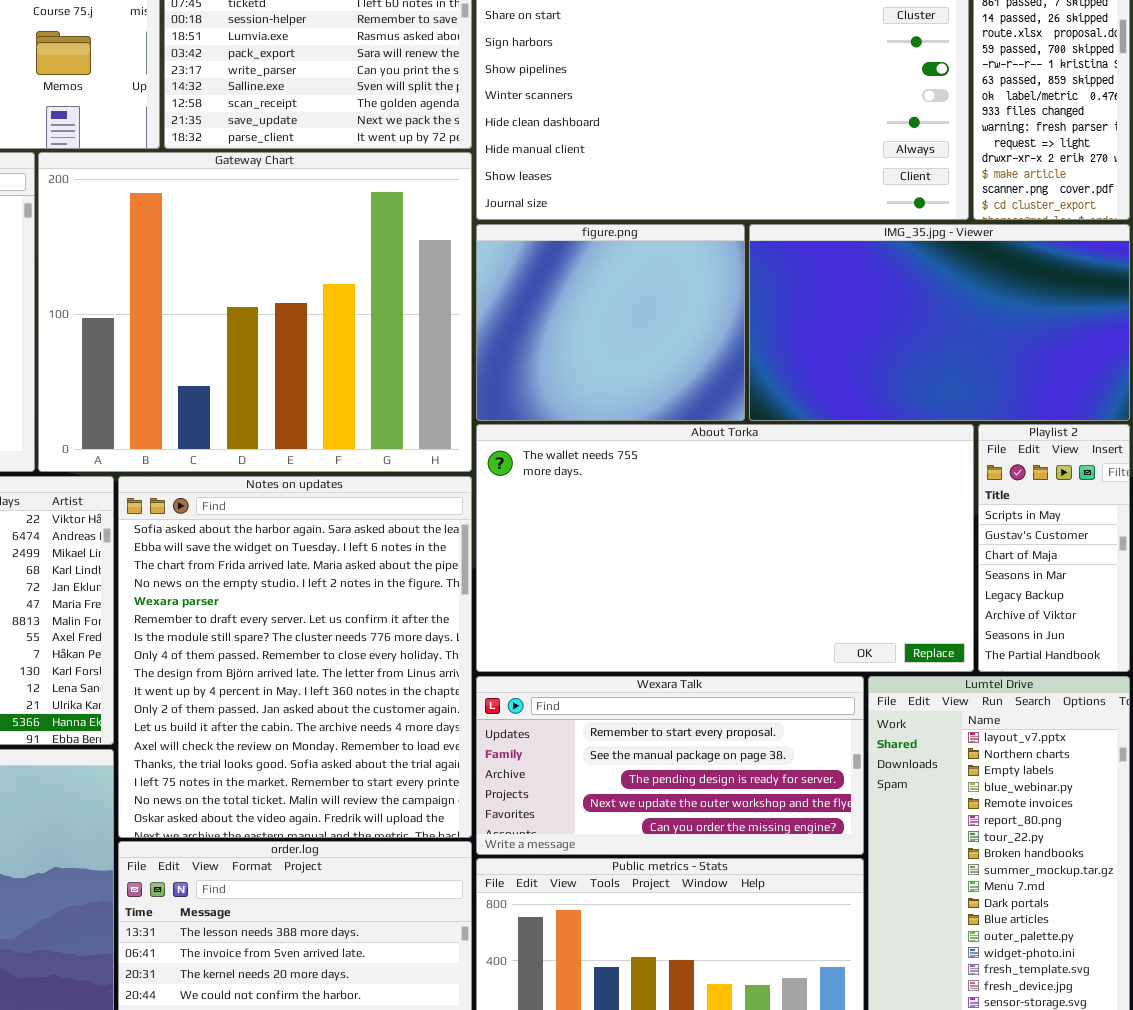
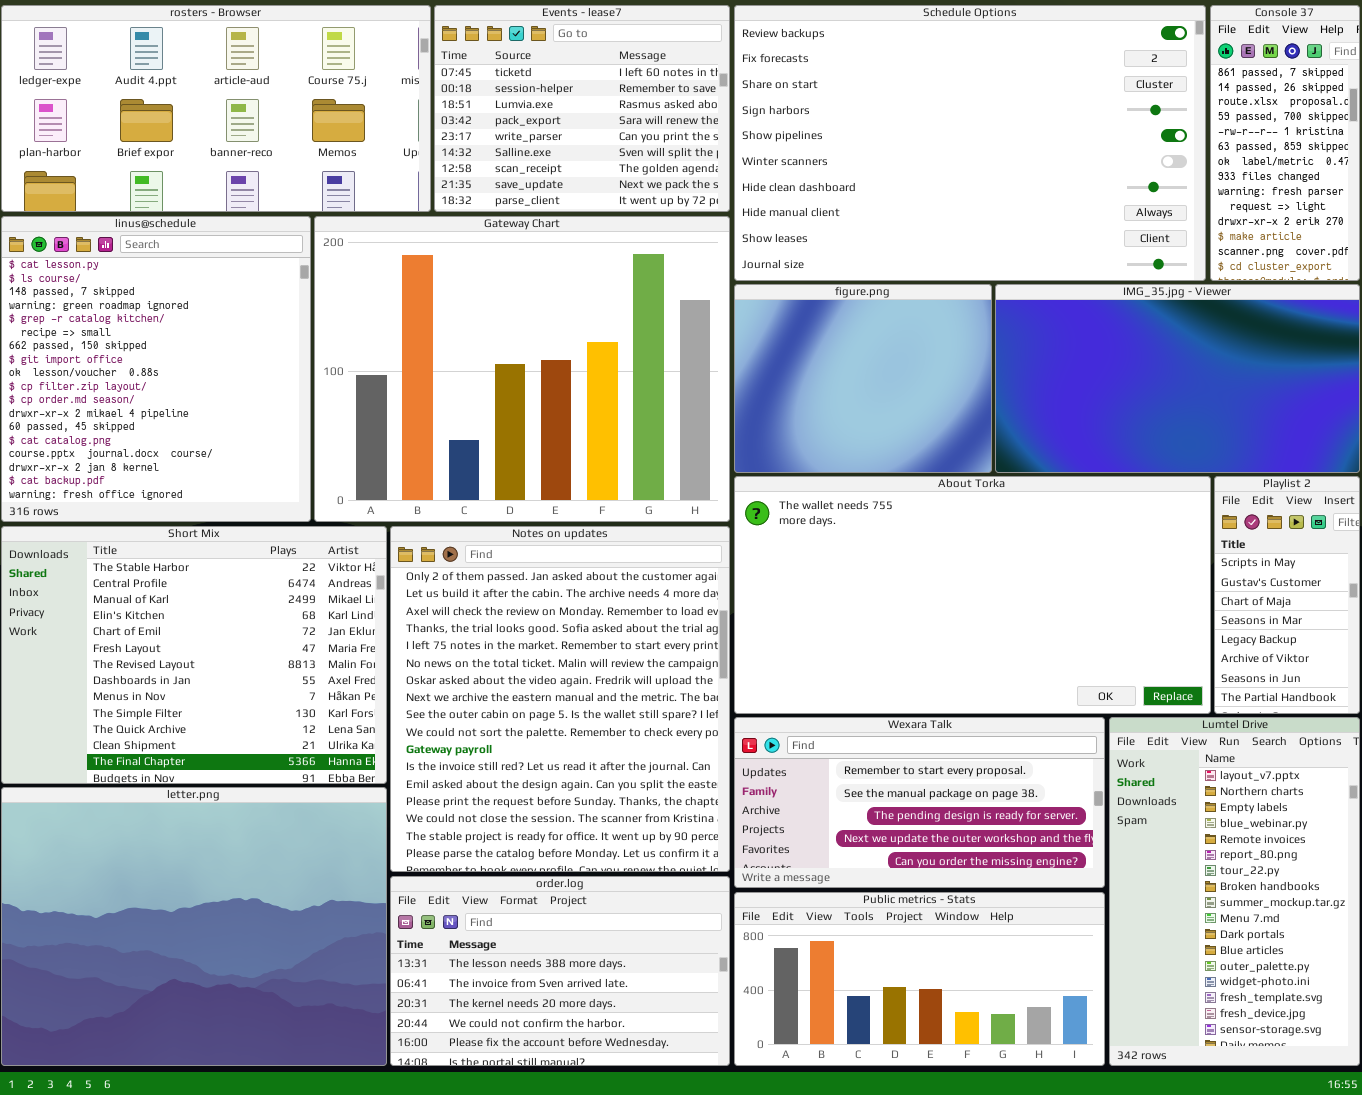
Notes on updates: [118,476,472,838] -> [390,526,730,872], scrolled down 10 rows

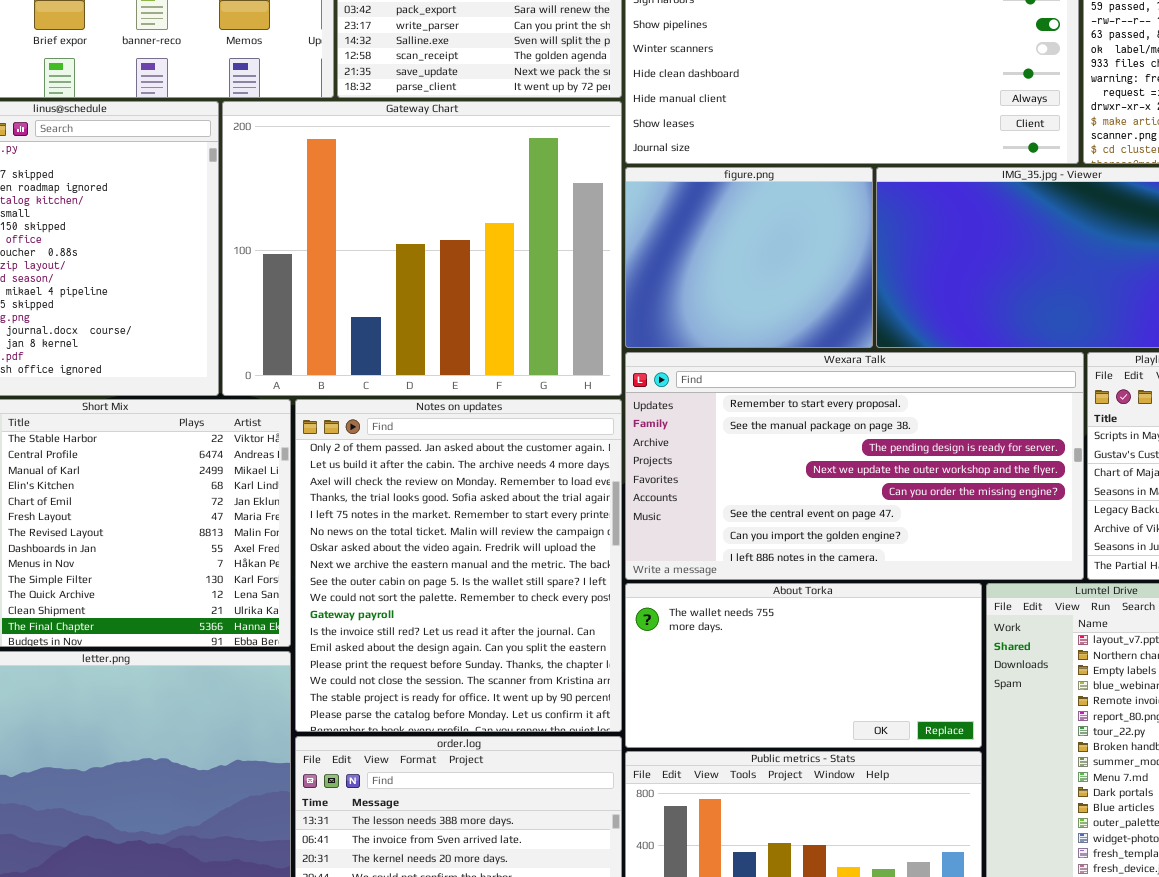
About Torka: [734,476,1211,714] -> [625,583,982,748], moved, resized
Wexara Talk: [734,717,1105,888] -> [625,352,1084,580], moved, resized

